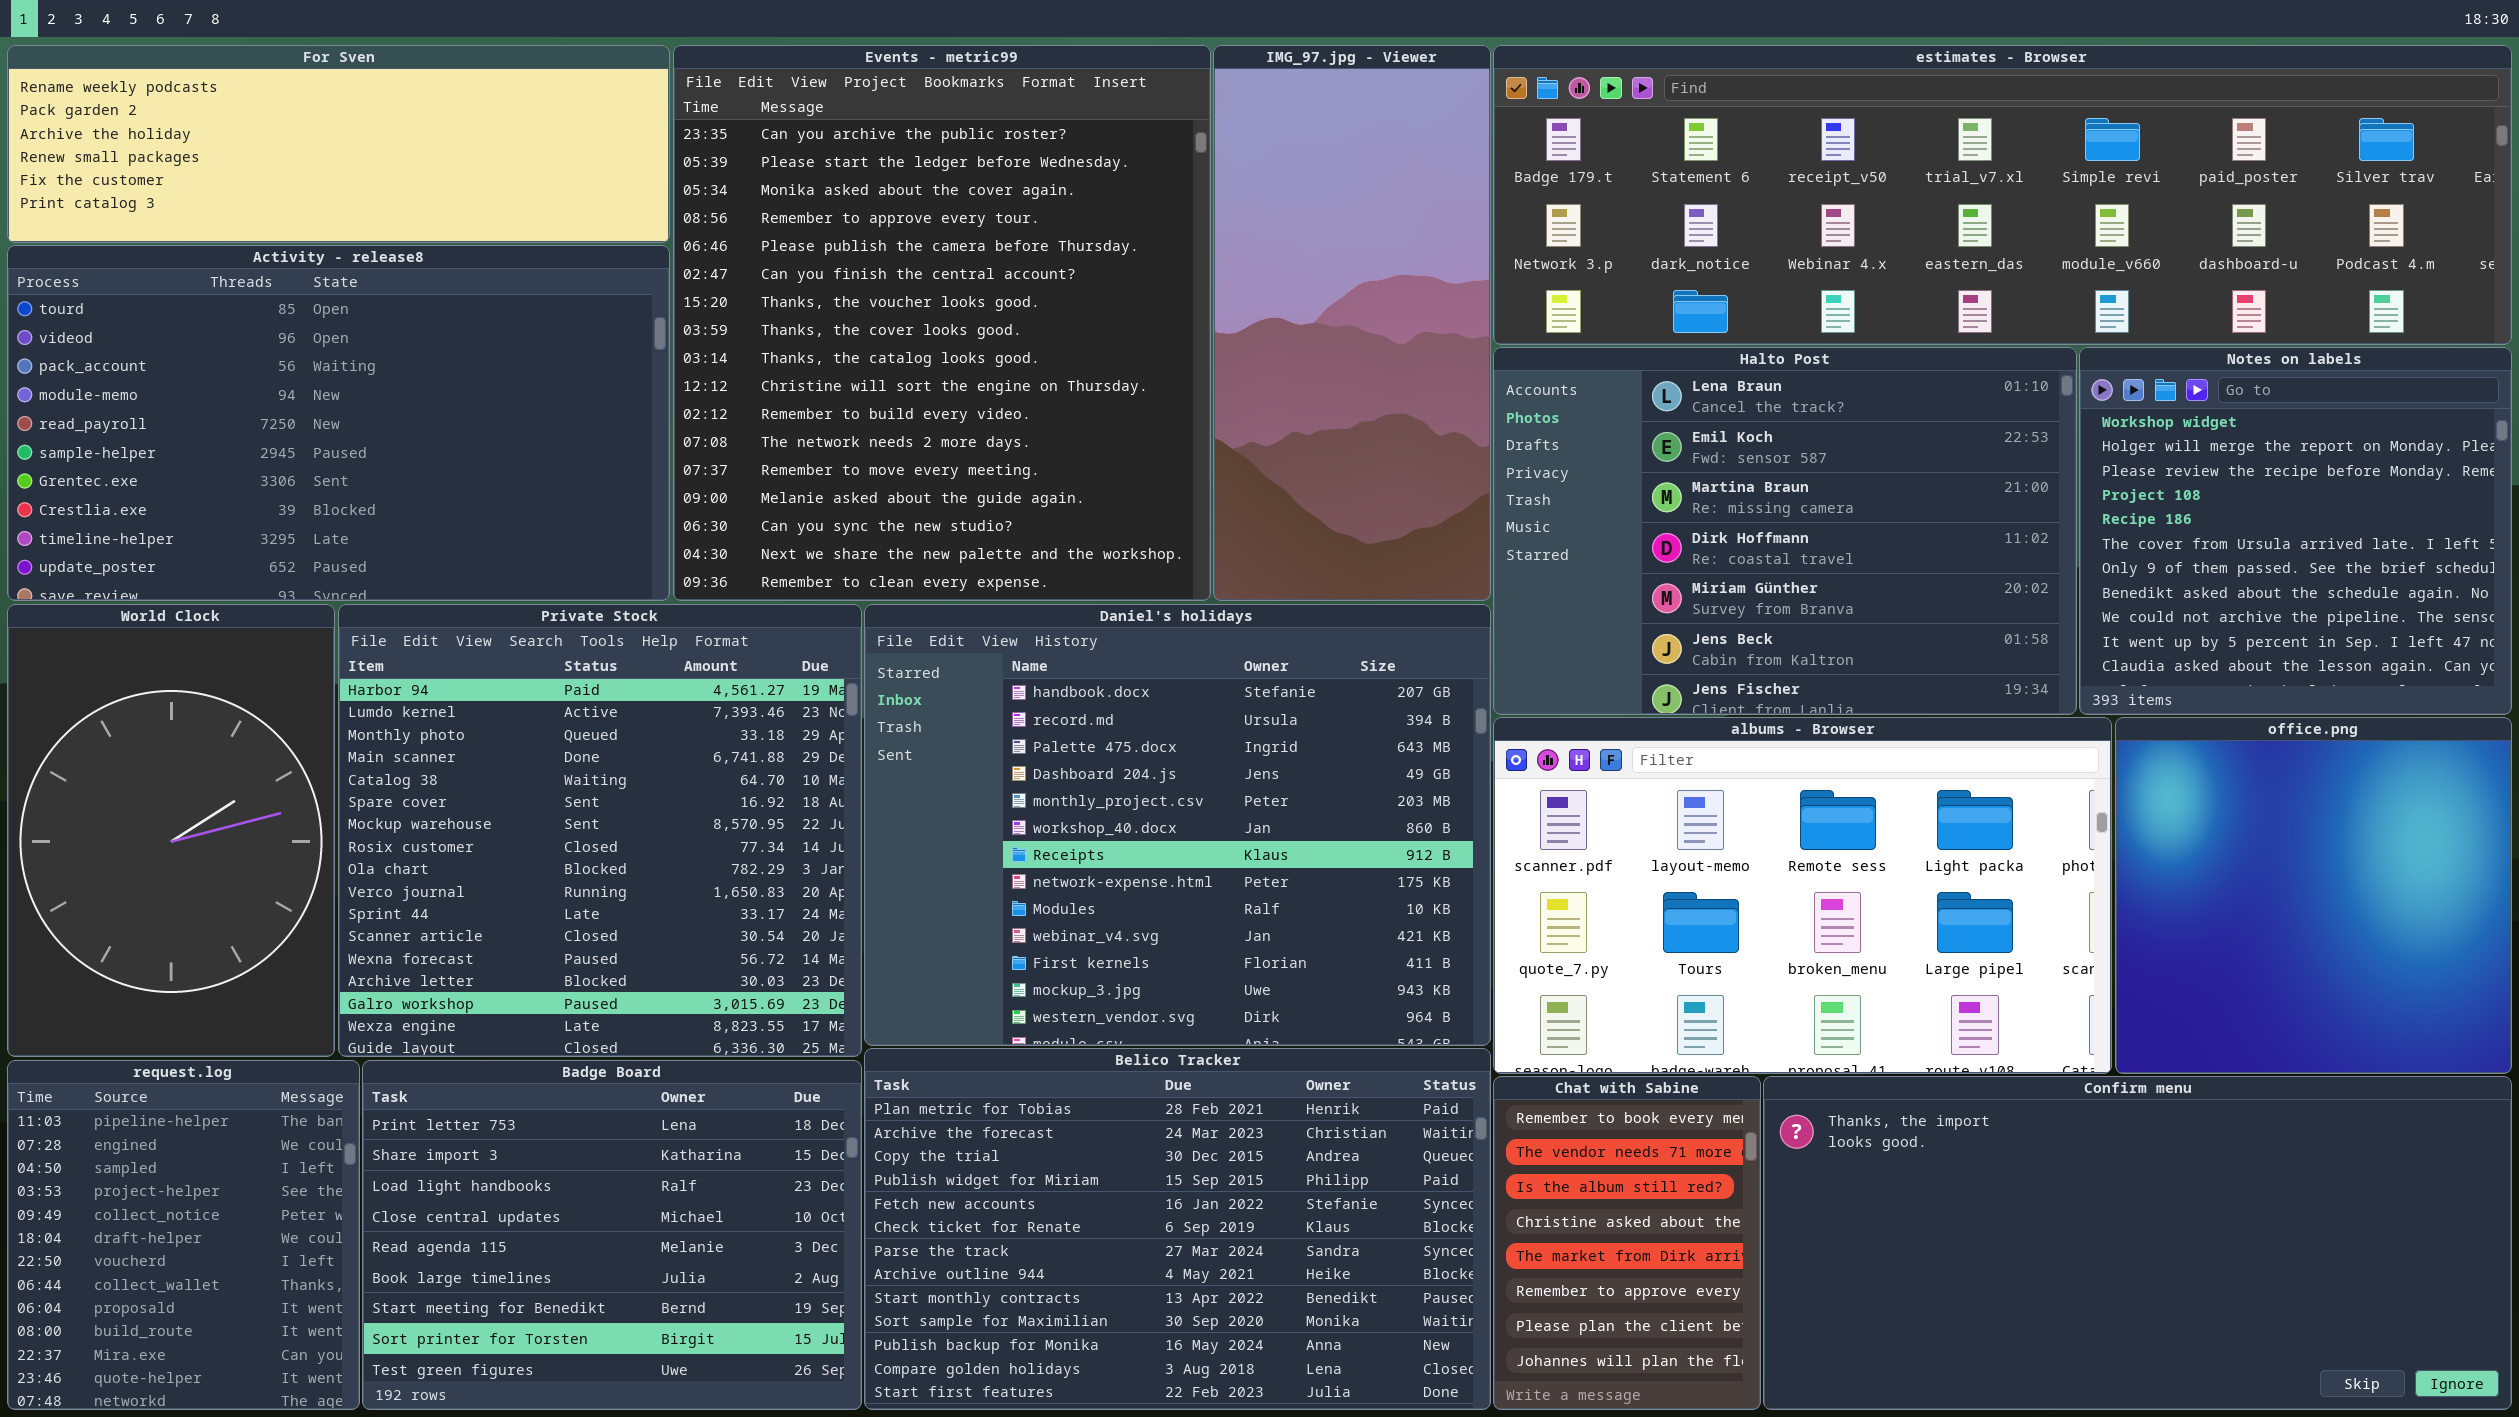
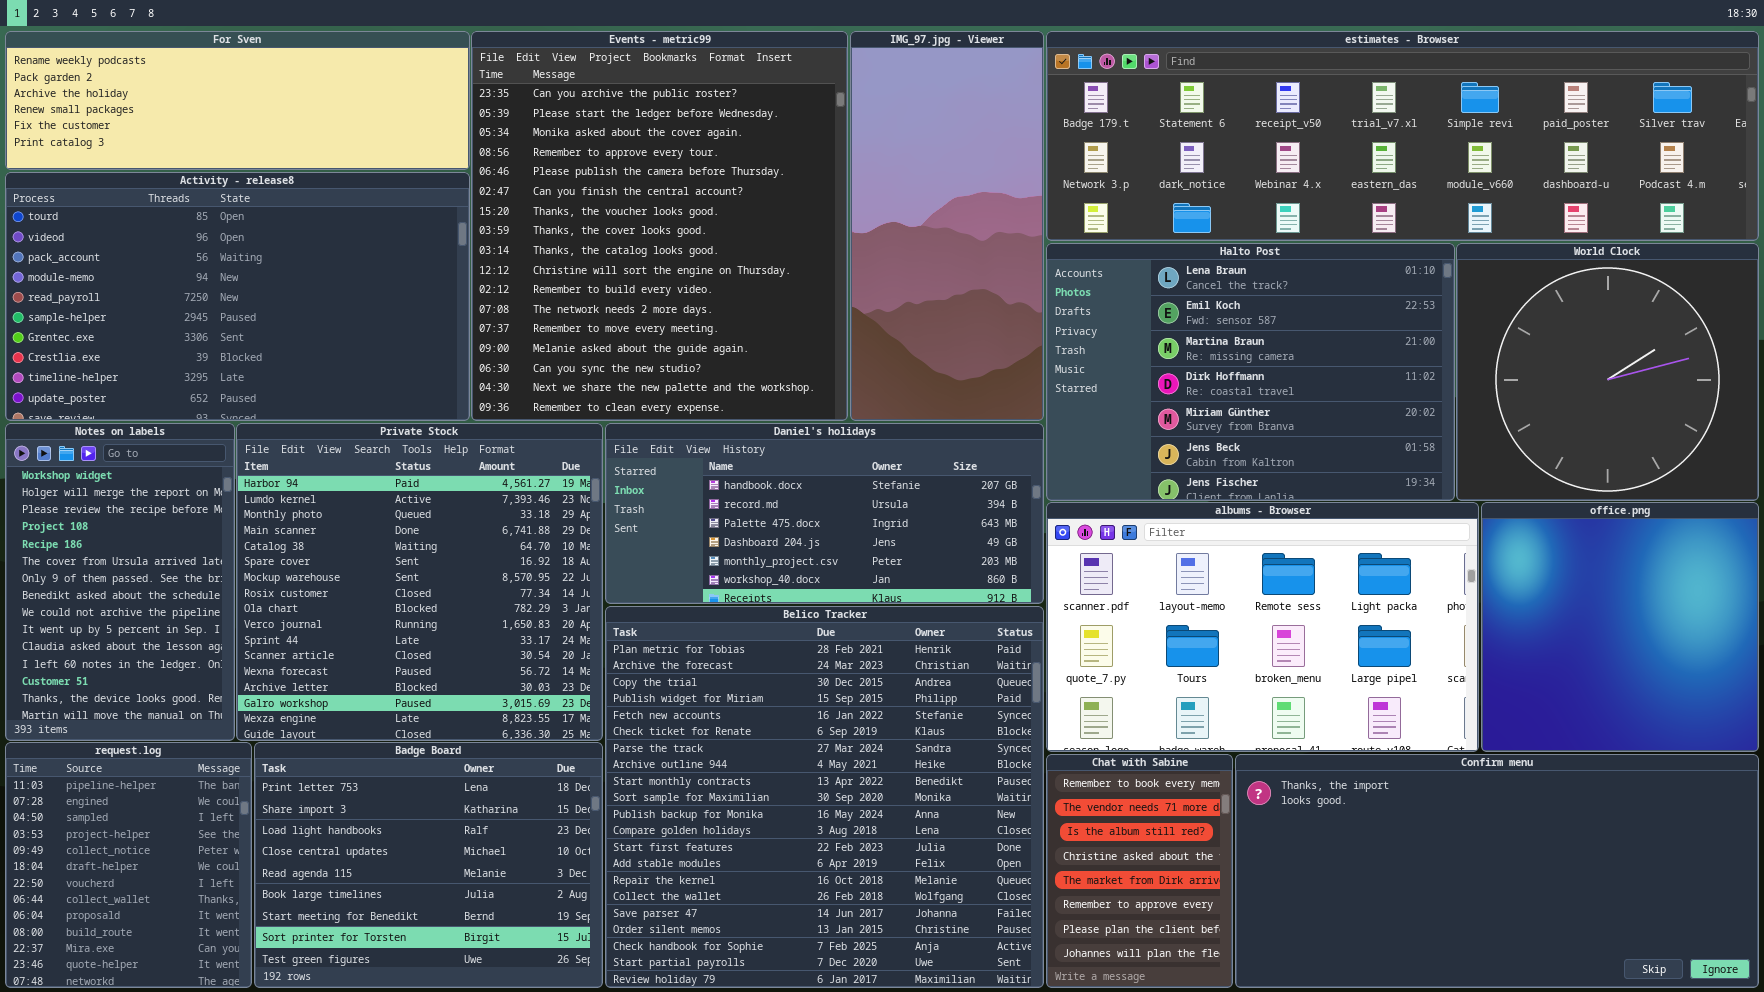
Notes on labels: [2079,347,2512,715] -> [5,423,235,741], moved, resized
World Clock: [7,604,335,1057] -> [1456,243,1759,501], moved, resized
Daniel's holidays: [864,604,1491,1046] -> [605,423,1044,604], resized
Belico Tracker: [864,1048,1491,1410] -> [605,606,1044,988], resized

